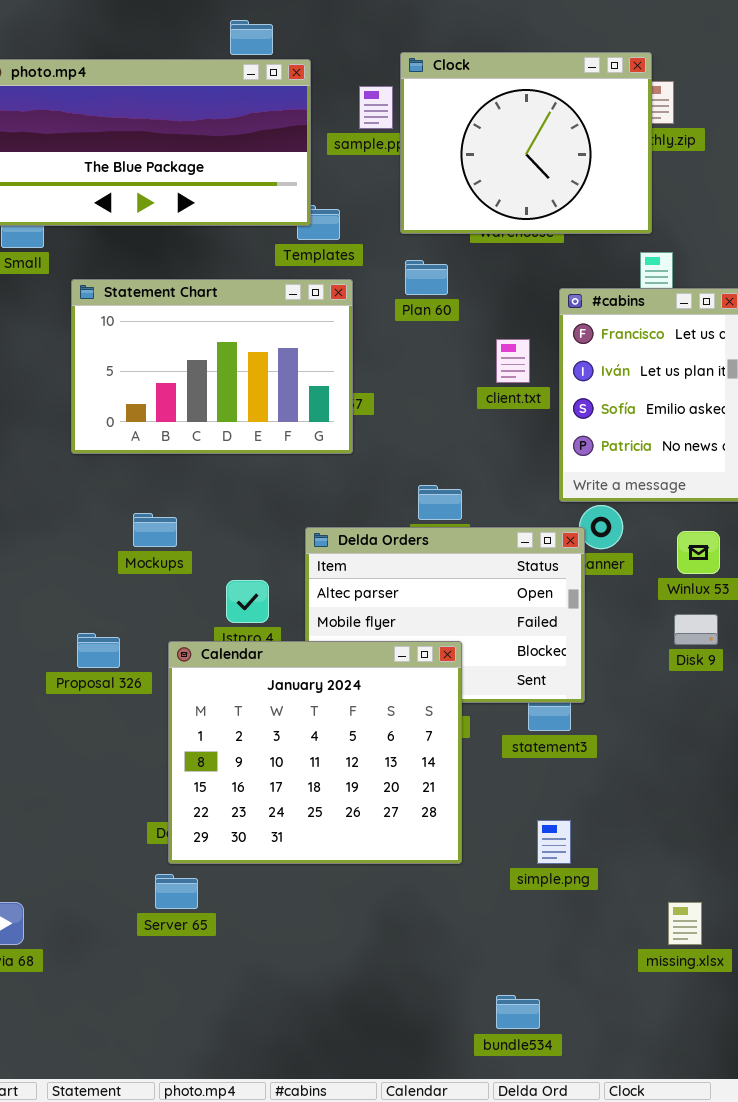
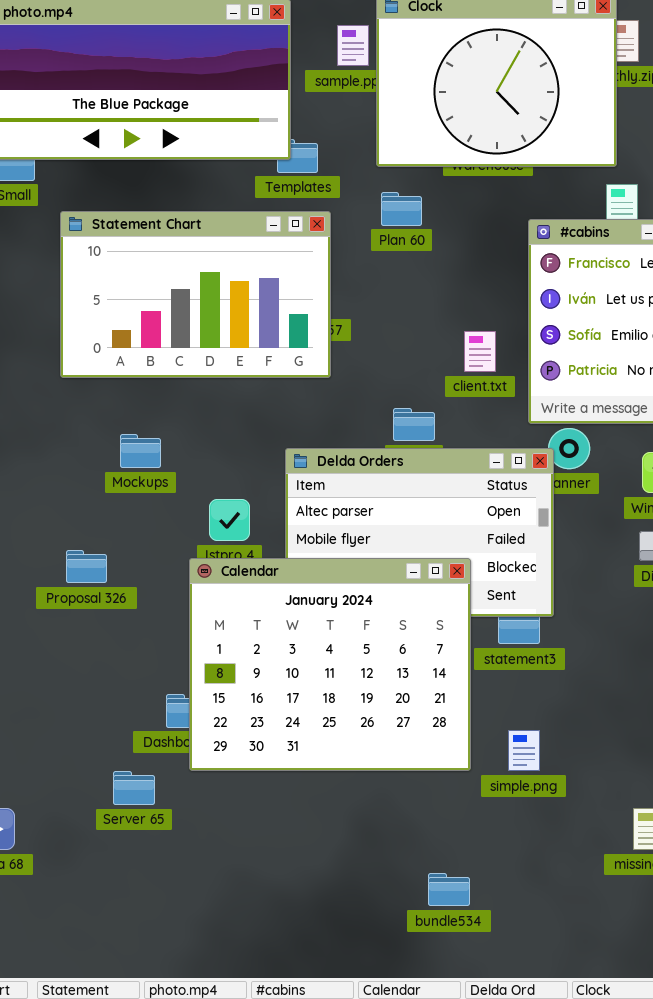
client.txt: [496,339,530,383] -> [464,331,496,372], moved
Calendar: [168,641,462,864] -> [189,558,471,771], moved
Server 65: [155,874,198,909] -> [113,771,155,805], moved
bundle534: [496,995,540,1029] -> [428,873,470,906], moved

